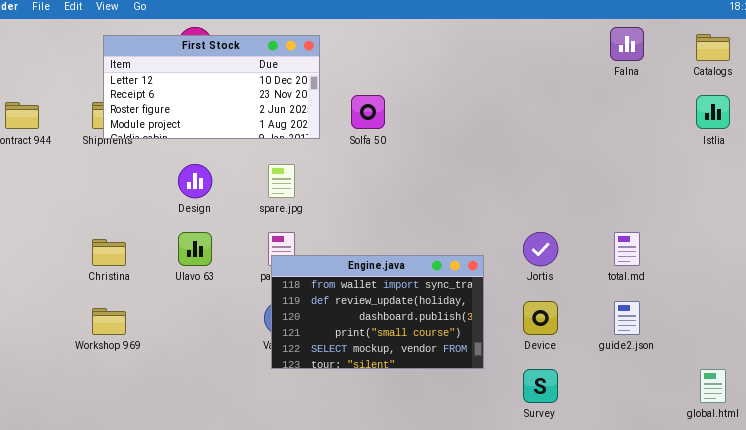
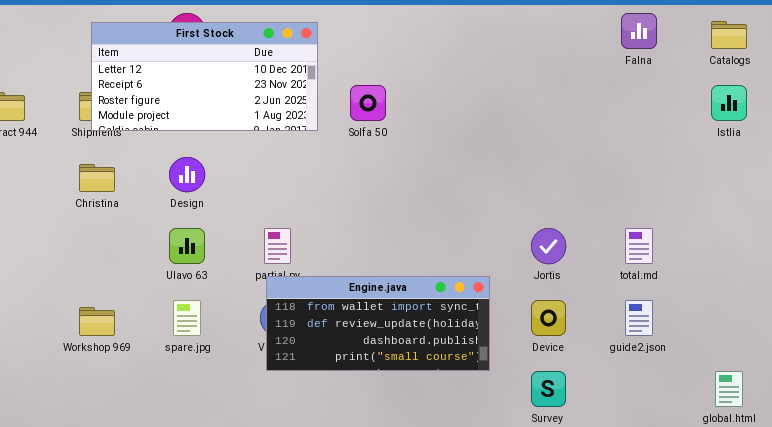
spare.jpg: [268,164,295,198] -> [173,300,201,336], moved
Christina: [92,239,126,266] -> [79,164,115,192], moved
Engine.java: [271,255,484,369] -> [266,276,490,371], resized

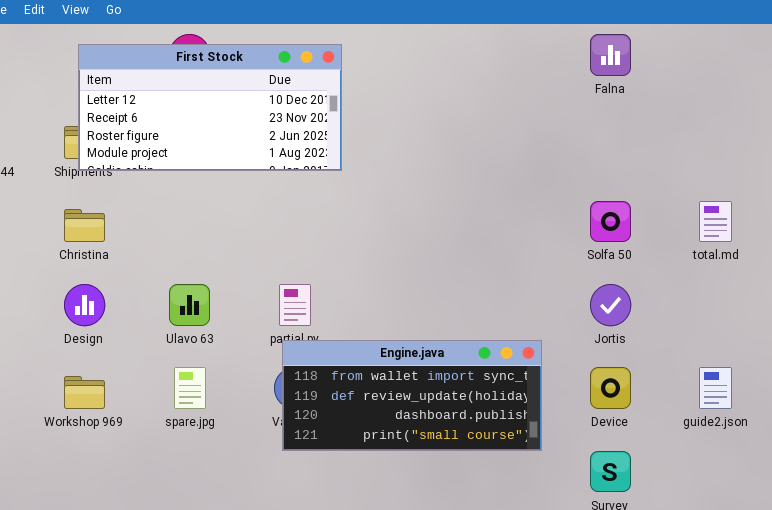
Falna: [621,13,657,49] -> [590,34,631,76], moved
Solfa 50: [350,85,386,121] -> [590,201,631,242], moved
Design: [169,157,205,192] -> [64,284,105,326], moved
total.md: [625,228,653,264] -> [699,201,732,242], moved

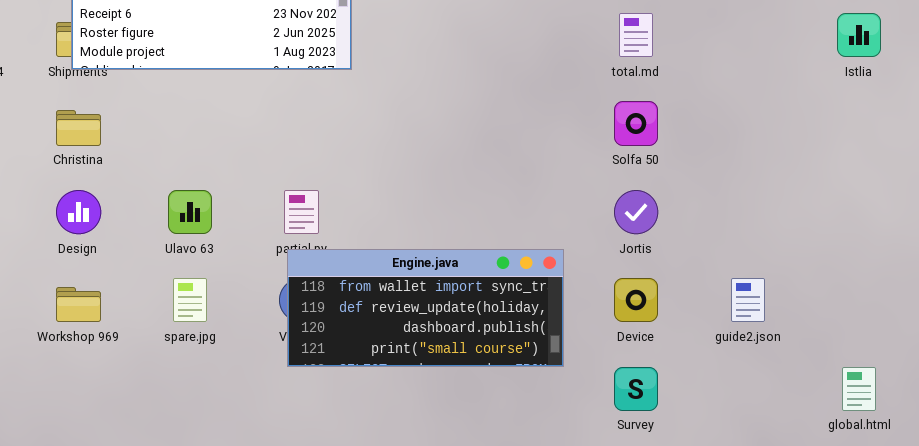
total.md: [699,201,732,242] -> [619,13,653,57], moved

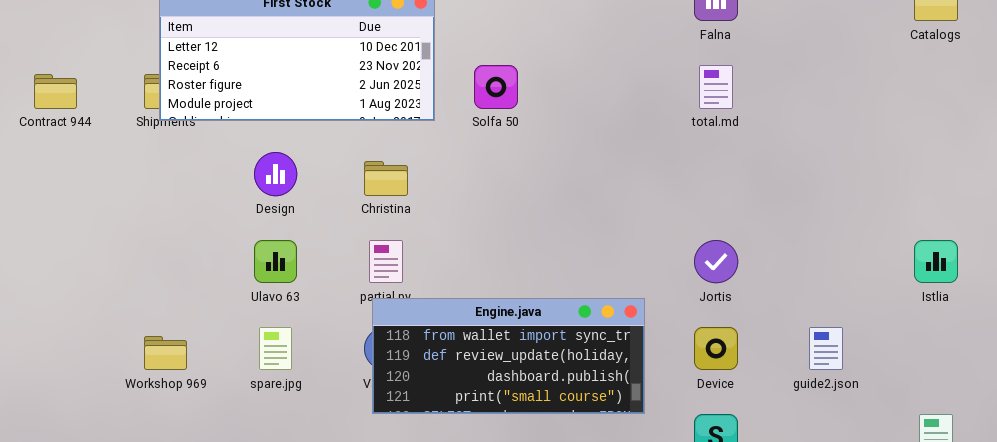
Istlia: [837,13,881,57] -> [914,240,958,283], moved
Solfa 50: [614,101,658,146] -> [474,65,518,109], moved
Christina: [56,110,101,146] -> [364,161,408,196], moved
Design: [56,190,101,234] -> [254,152,297,196], moved

